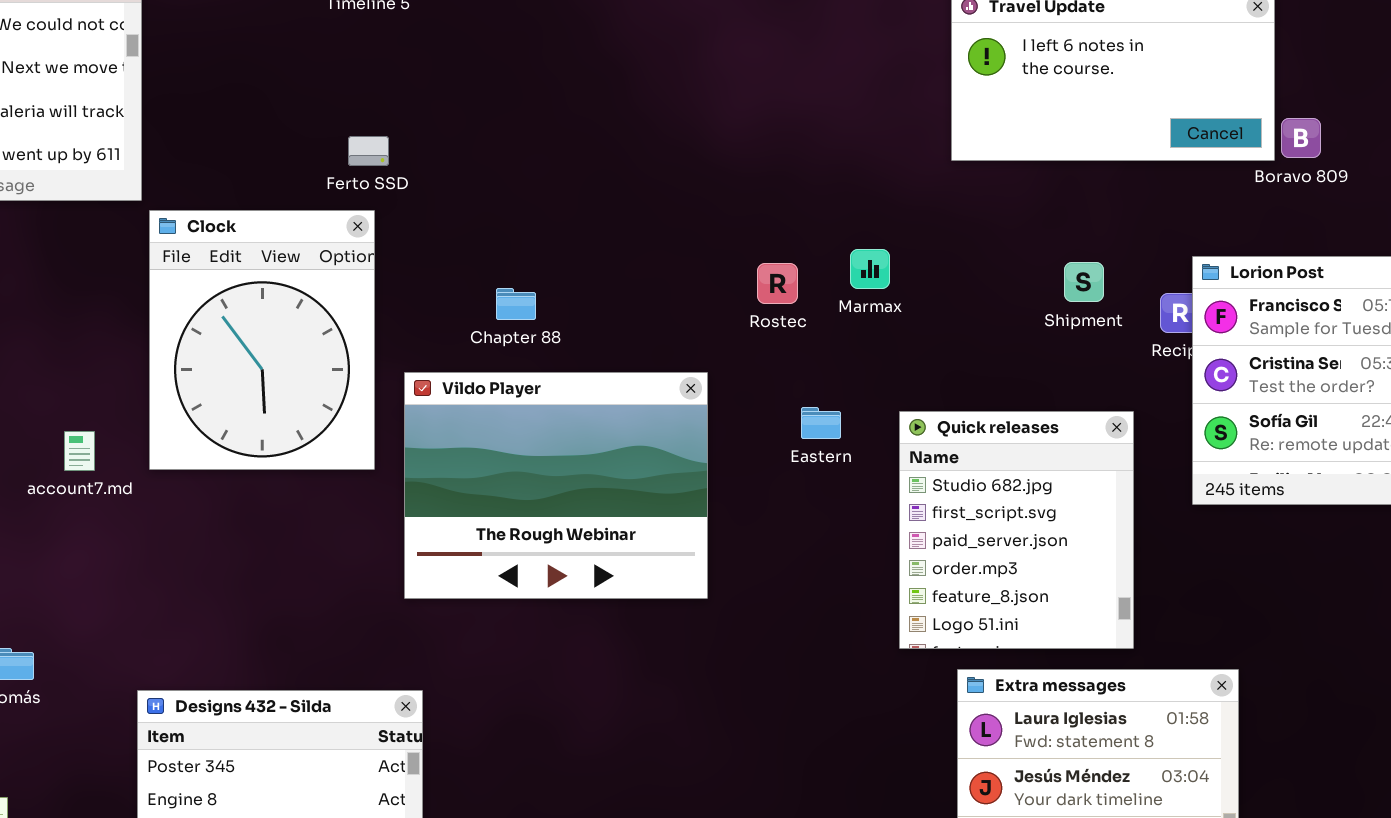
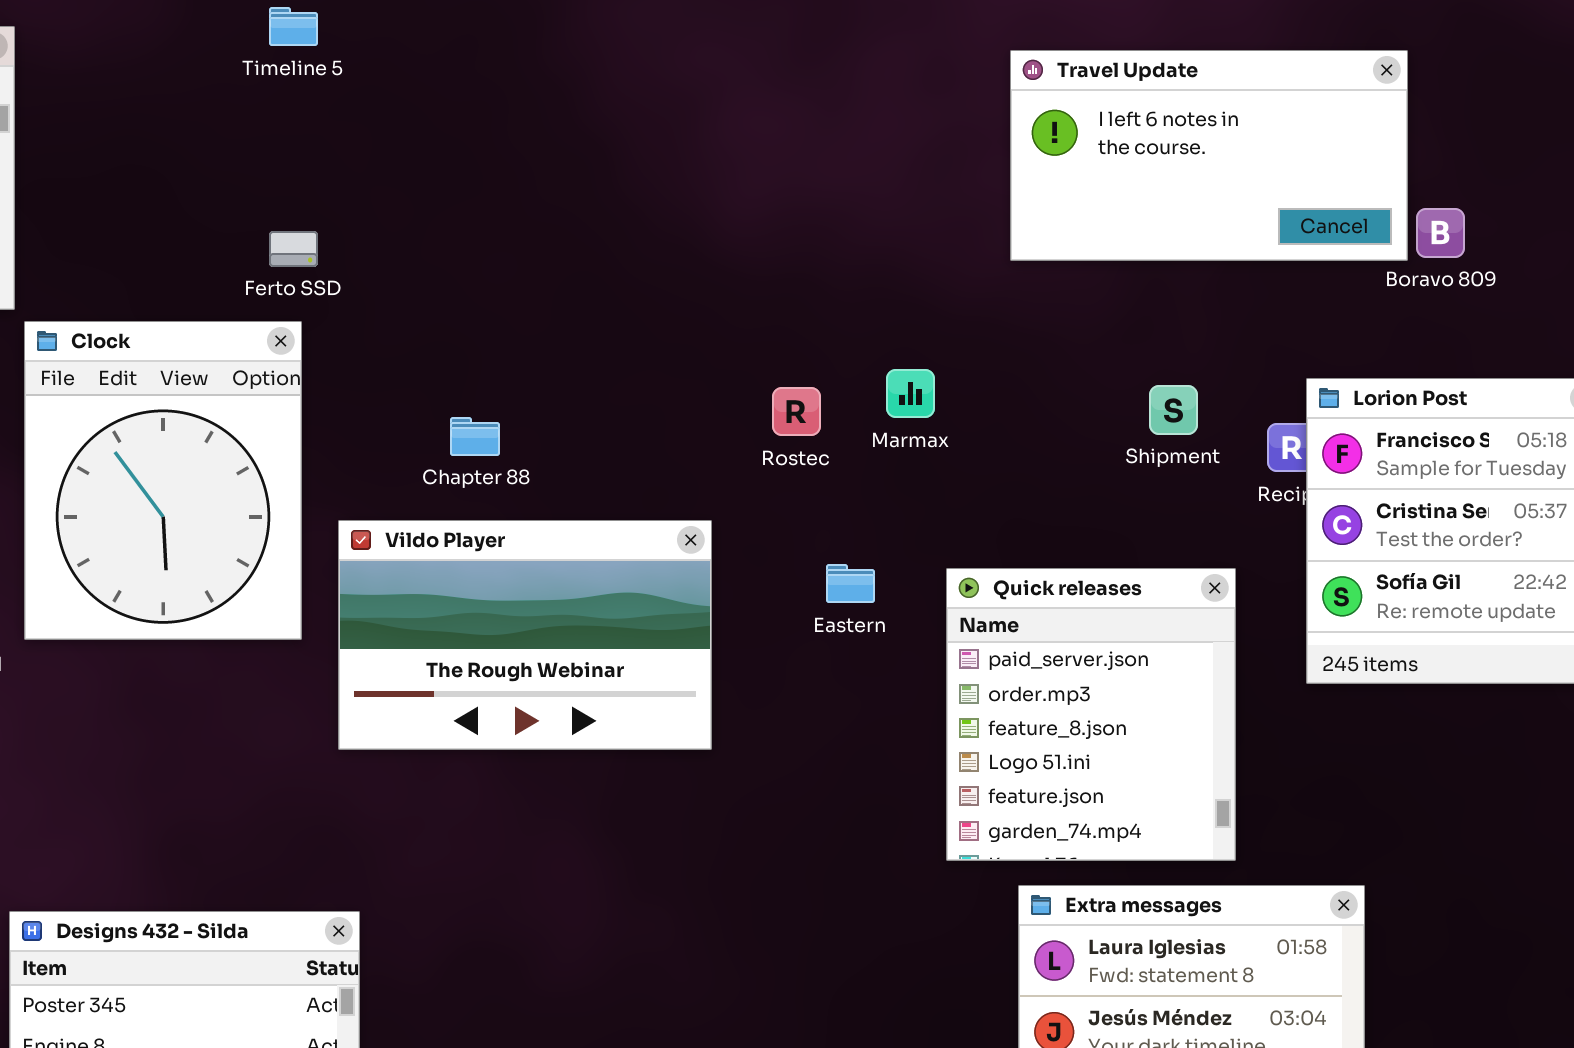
Vildo Player: [404,372,708,599] -> [338,520,712,750], resized
Quick releases: [899,411,1134,649] -> [946,568,1236,861], scrolled down 2 rows

